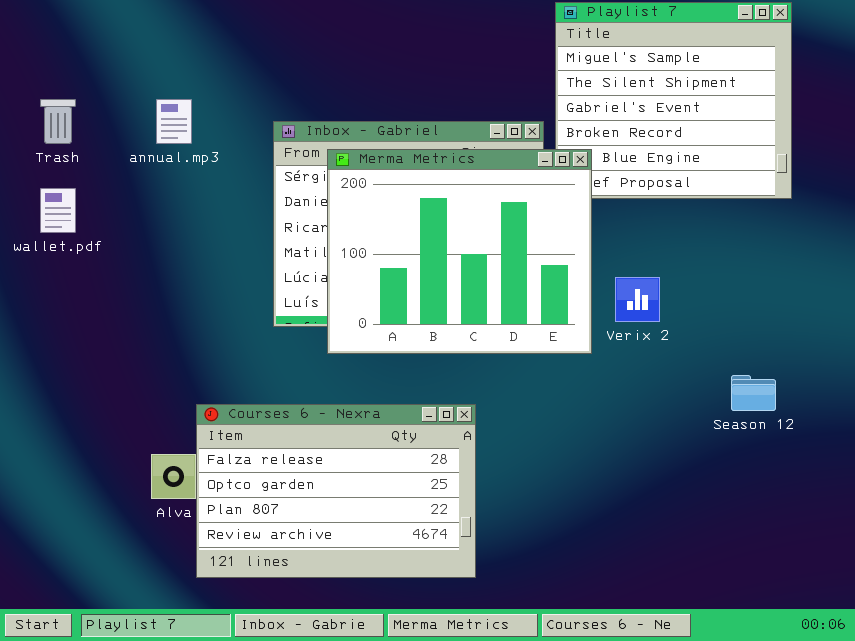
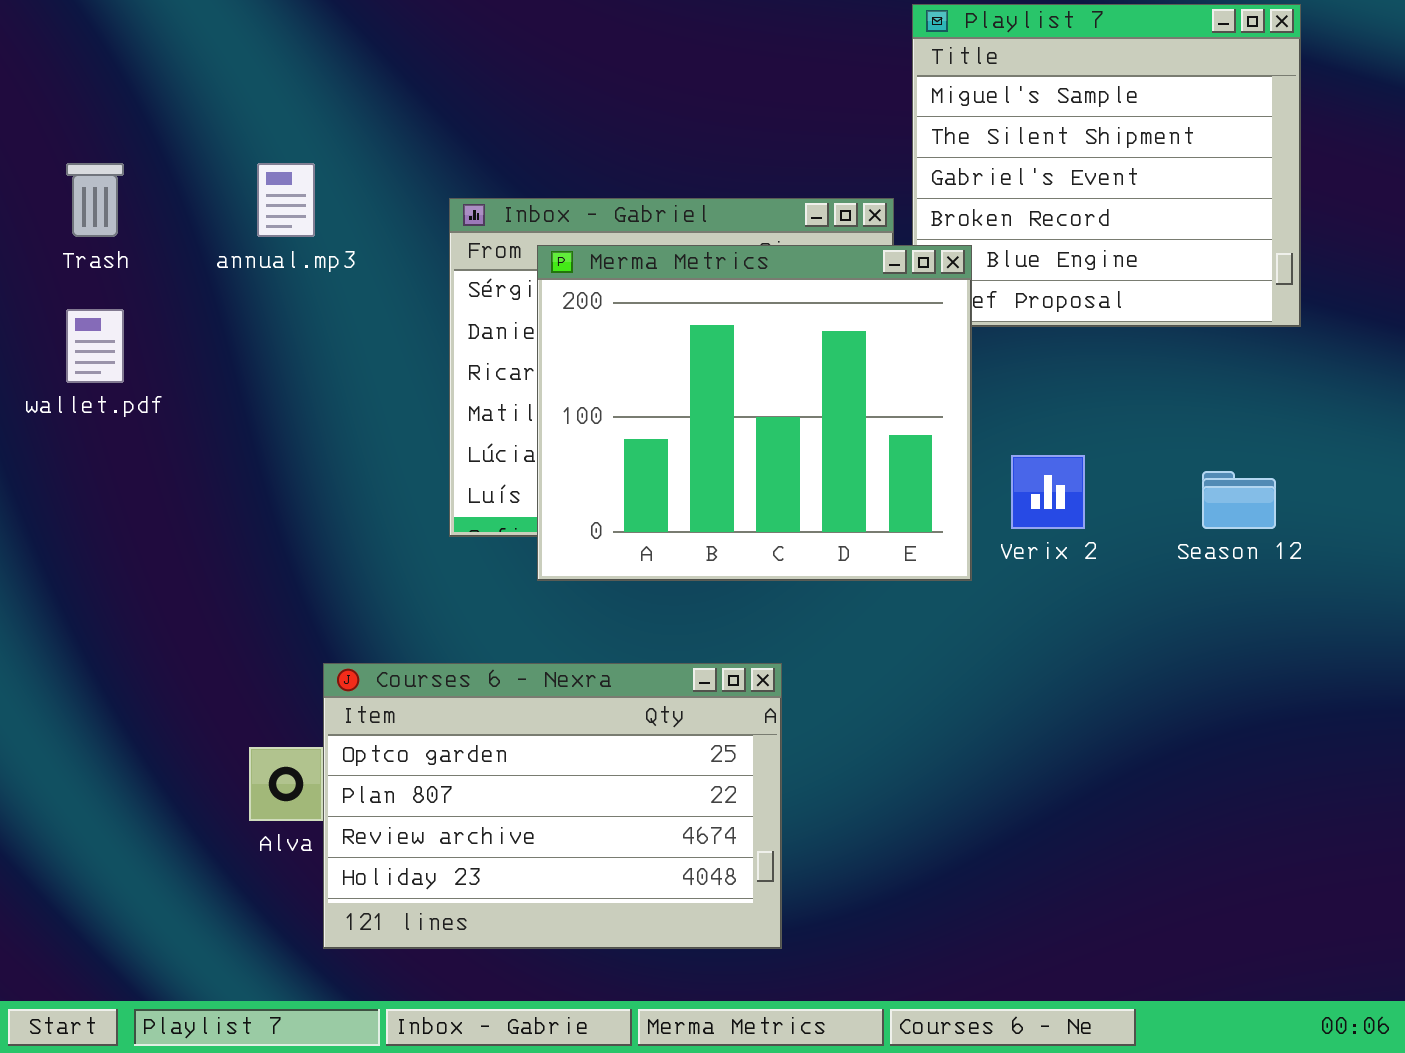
Season 12: [731,375,776,411] -> [1202,471,1276,529], moved
Courses 6 - Nexra: [196,404,476,578] -> [323,663,782,949], scrolled down 1 row

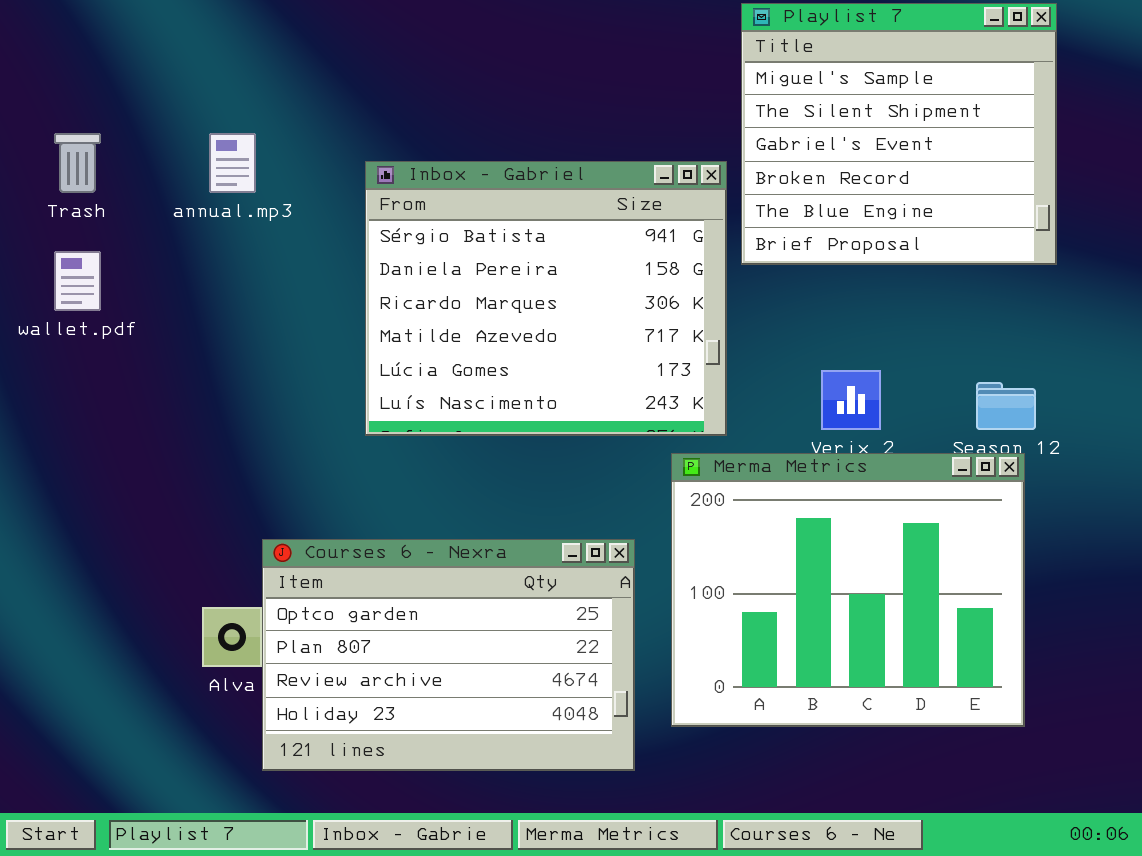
Merma Metrics: [537,245,972,581] -> [671,453,1025,727], moved

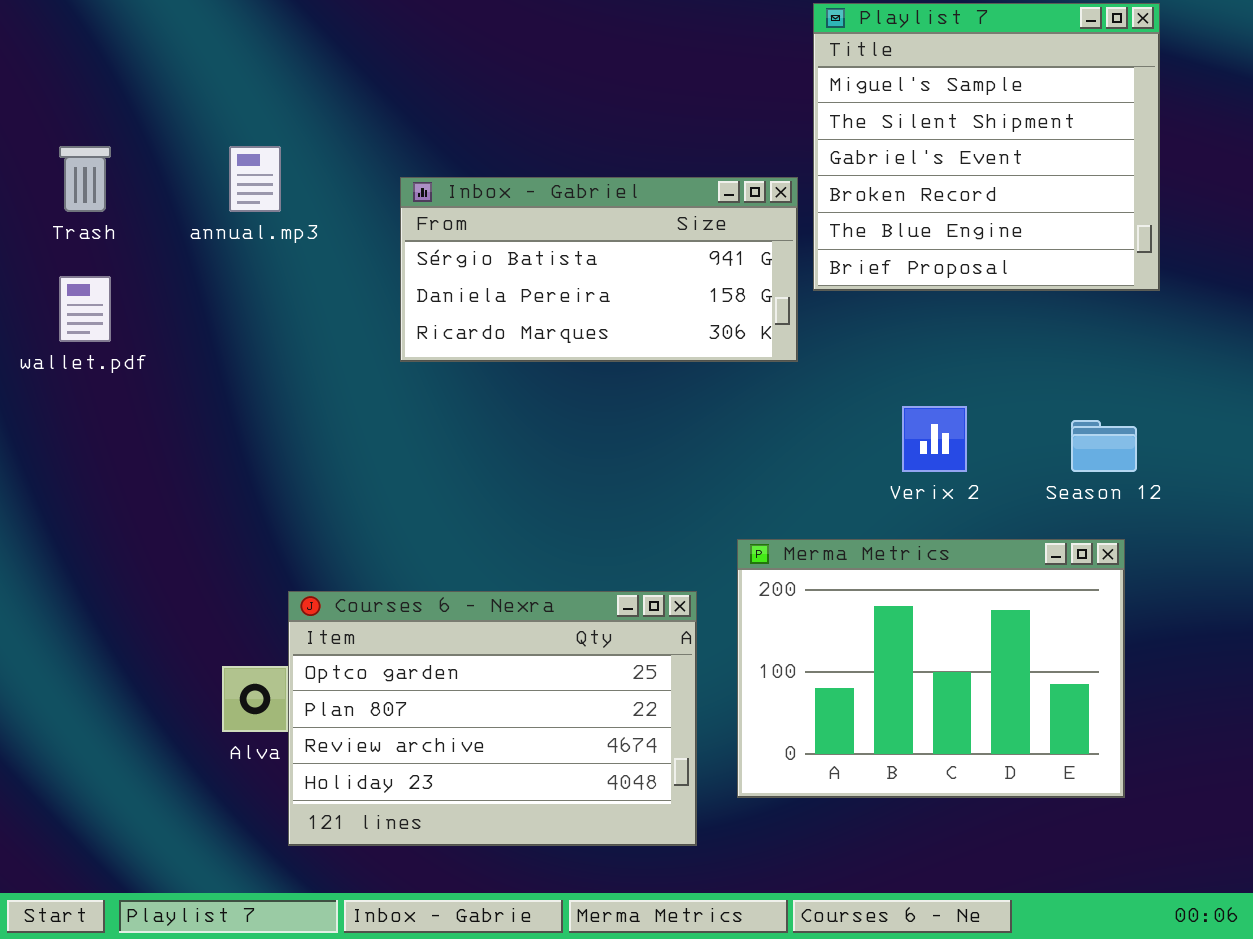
Inbox - Gabriel: [365,161,727,436] -> [400,177,798,362], resized
Merma Metrics: [671,453,1025,727] -> [737,539,1125,798], resized

